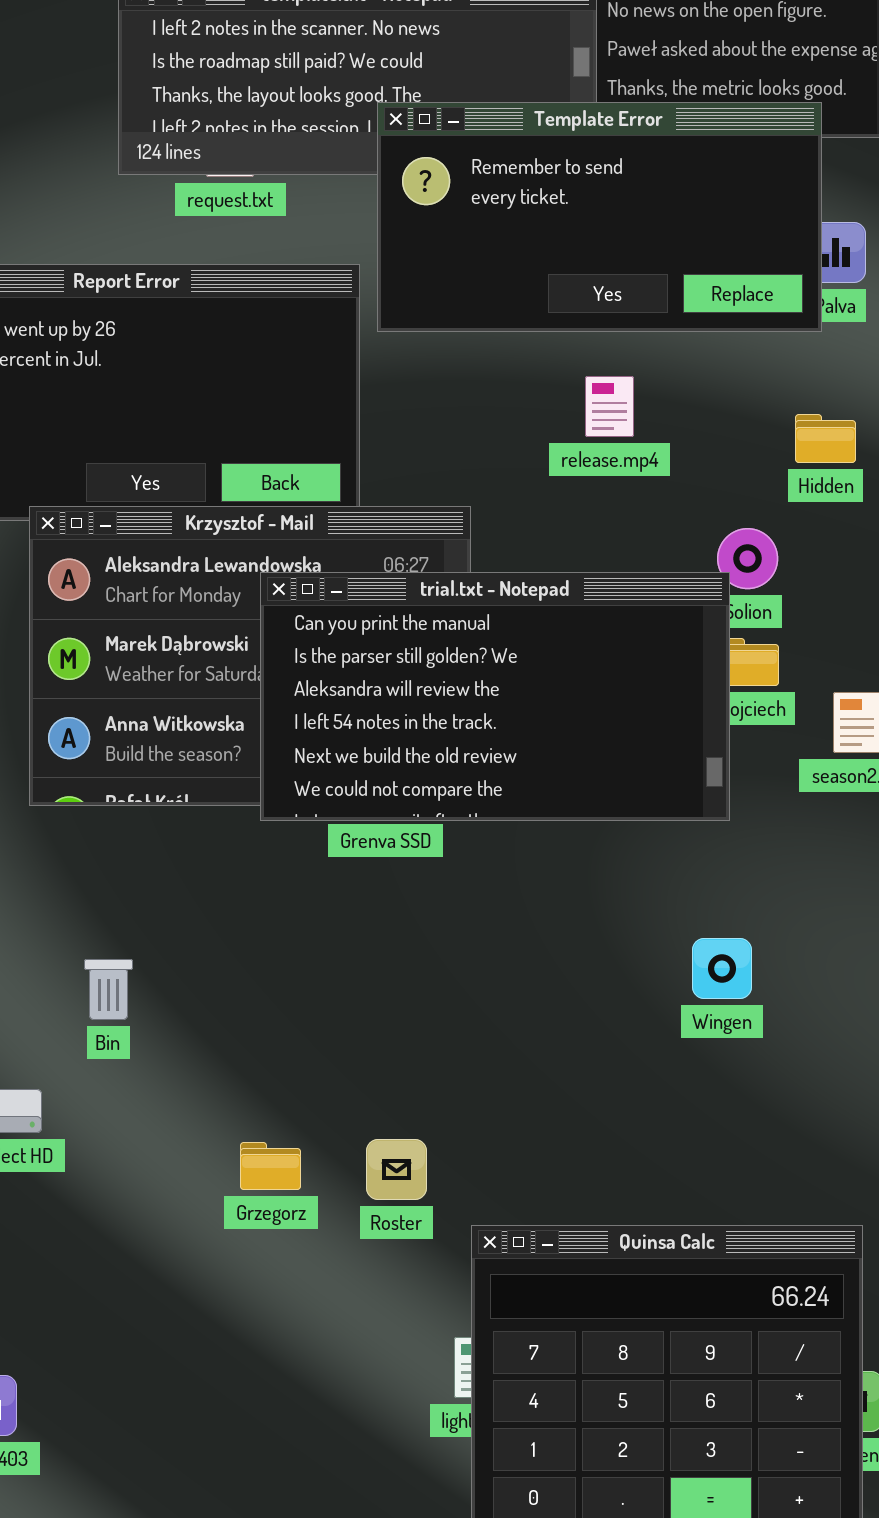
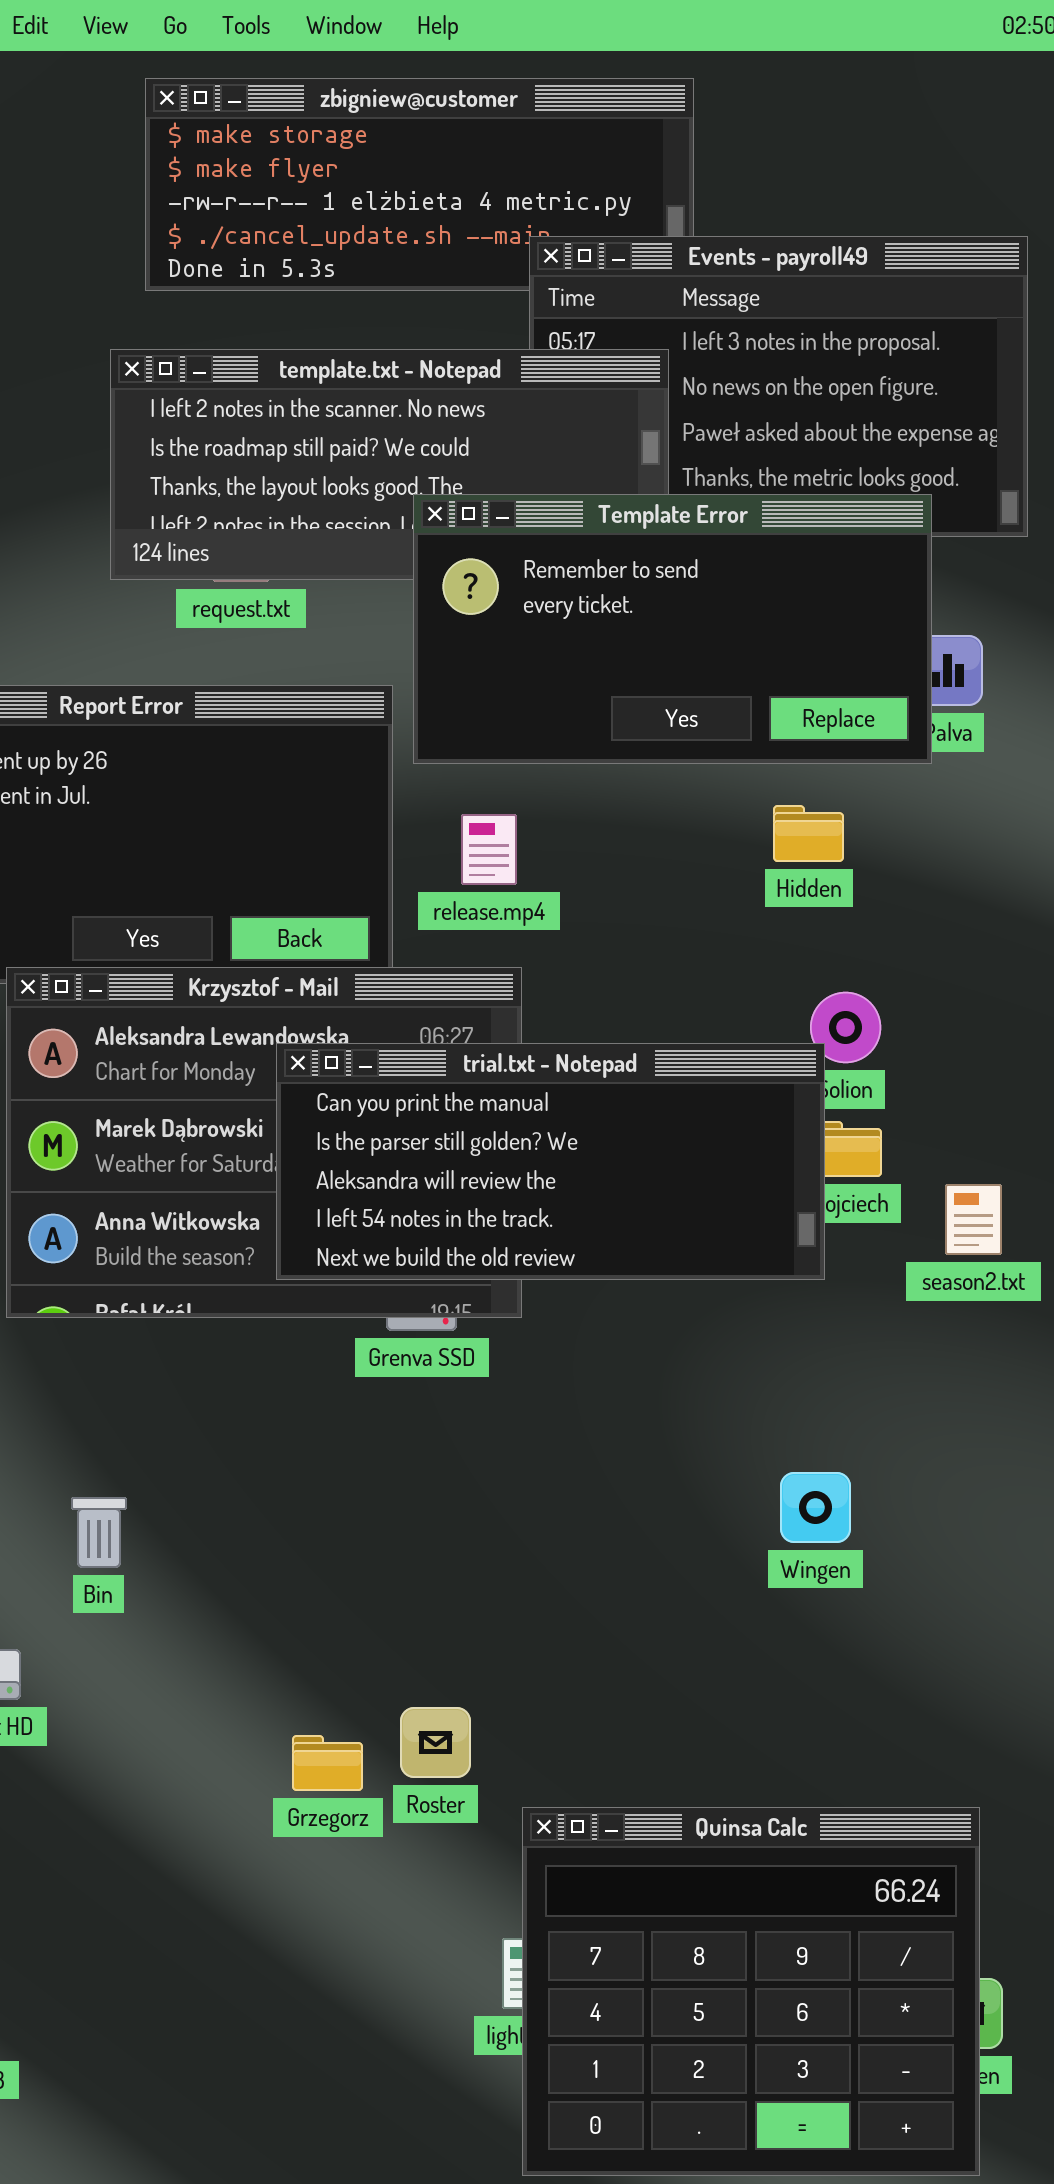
release.mp4: [585,376,634,437] -> [461,814,517,885], moved
Hidden: [795,414,856,463] -> [773,805,844,862], moved
trial.txt - Notepad: [260,572,730,821] -> [276,1043,825,1280], resized
Grzegorz: [240,1142,301,1190] -> [292,1735,363,1791], moved

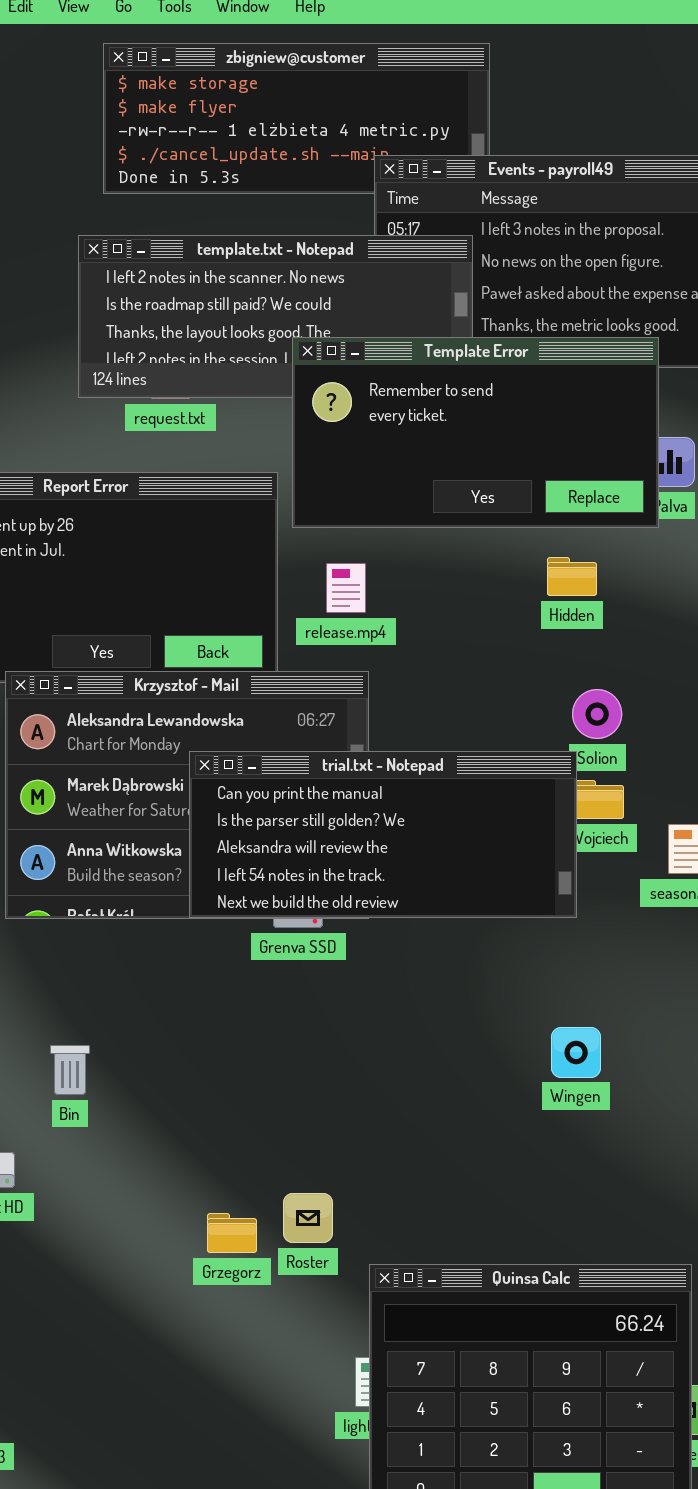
trial.txt - Notepad: [276,1043,825,1280] -> [189,751,577,918], moved

